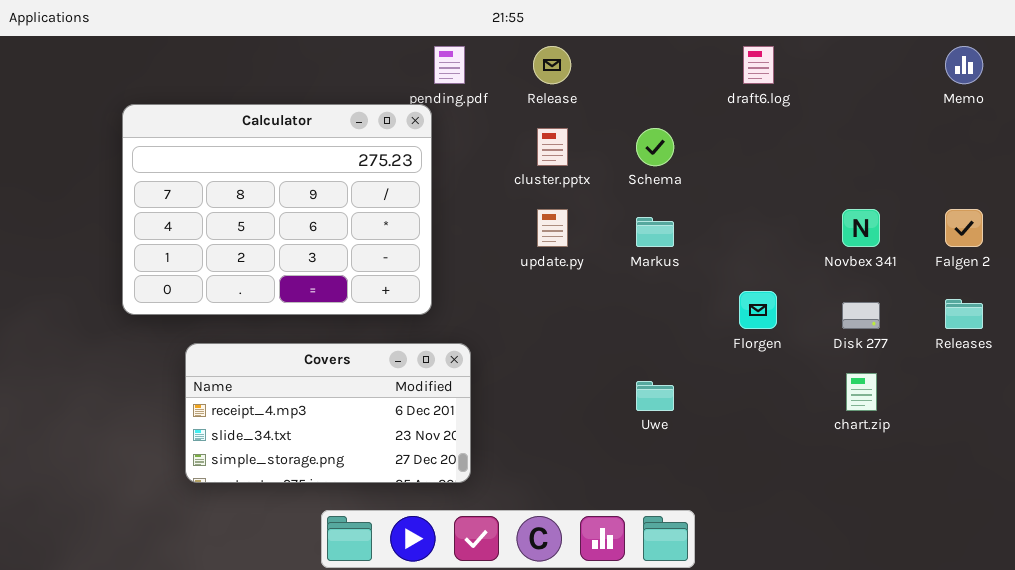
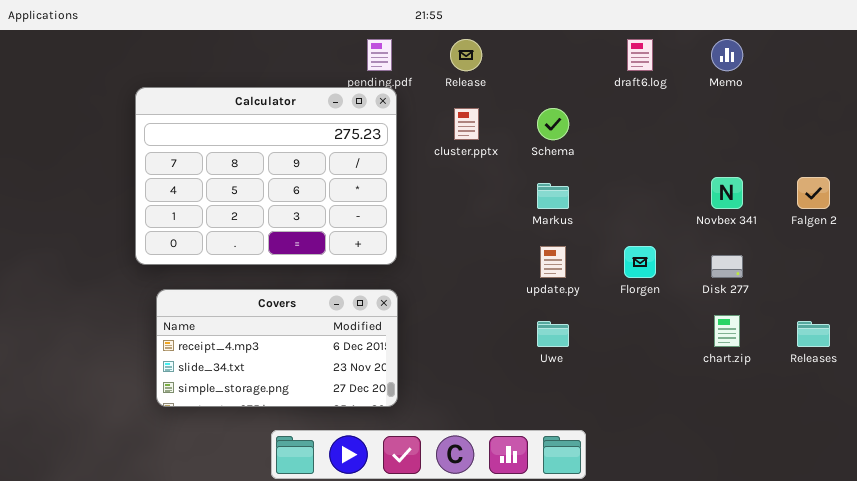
Memo: [945,46,983,84] -> [711,39,743,71], moved
Calculator: [122,104,432,315] -> [135,87,397,265], moved
update.py: [537,209,568,247] -> [540,246,566,278], moved
Releases: [945,299,983,329] -> [797,321,830,347], moved

